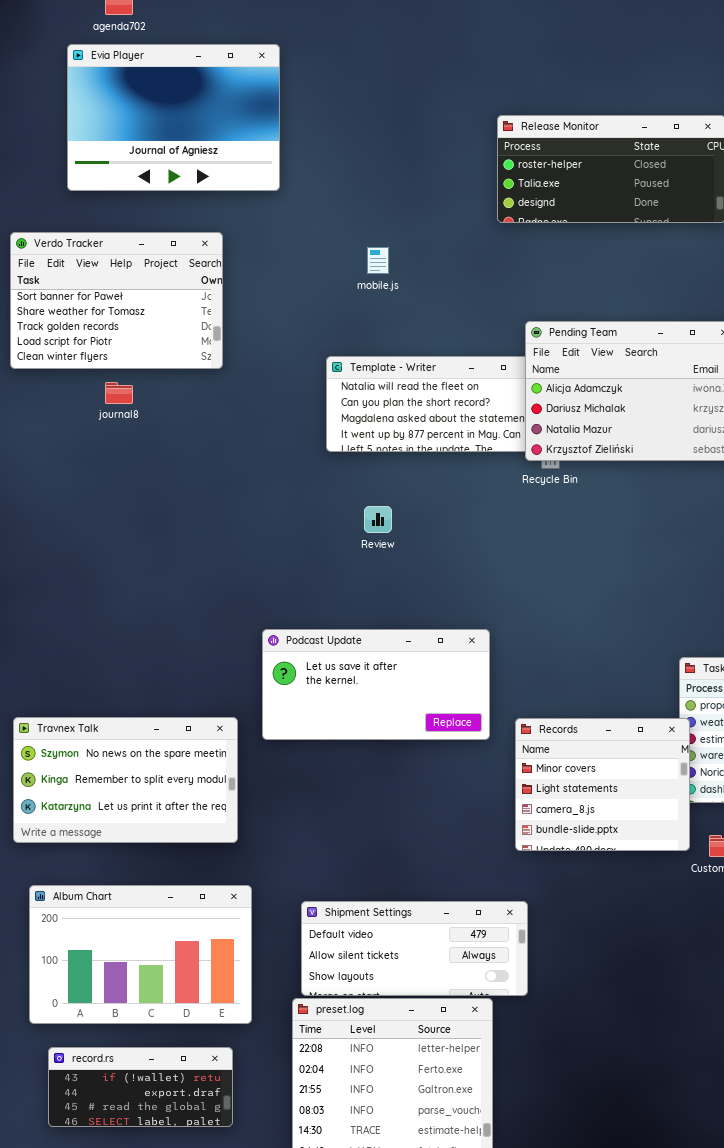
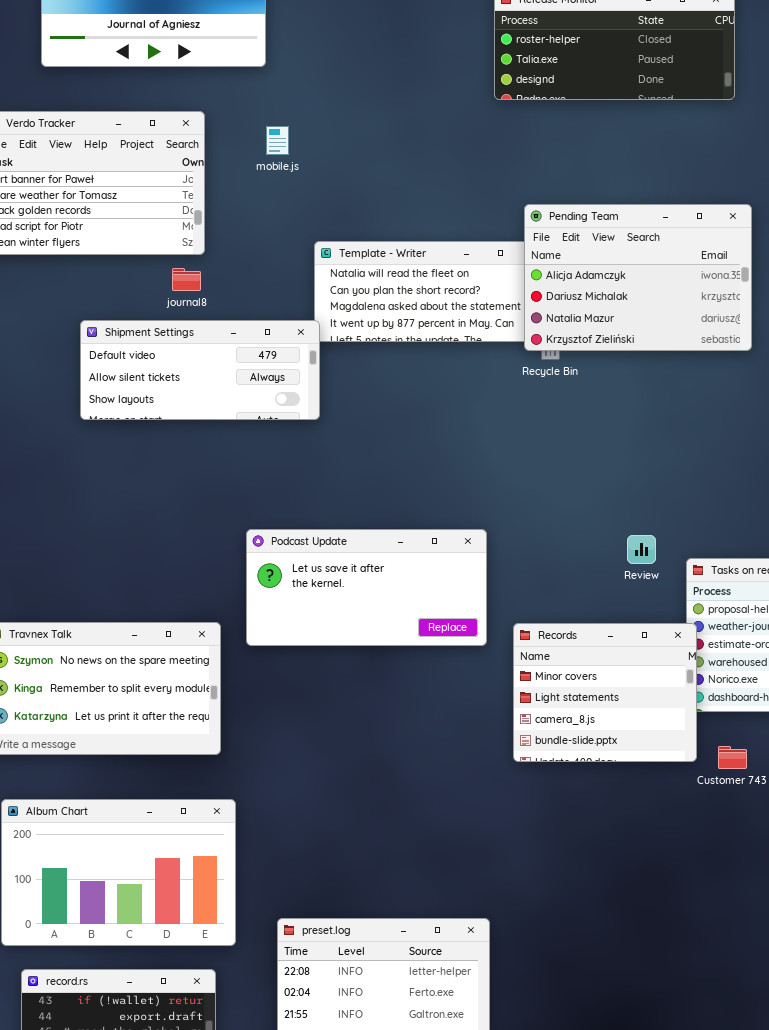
mobile.js: [367,247,389,274] -> [266,126,289,155], moved
journal8: [105,382,133,404] -> [172,268,201,291], moved
Review: [364,506,392,533] -> [627,535,656,564], moved
Shipment Settings: [301,901,528,996] -> [80,320,320,420], moved

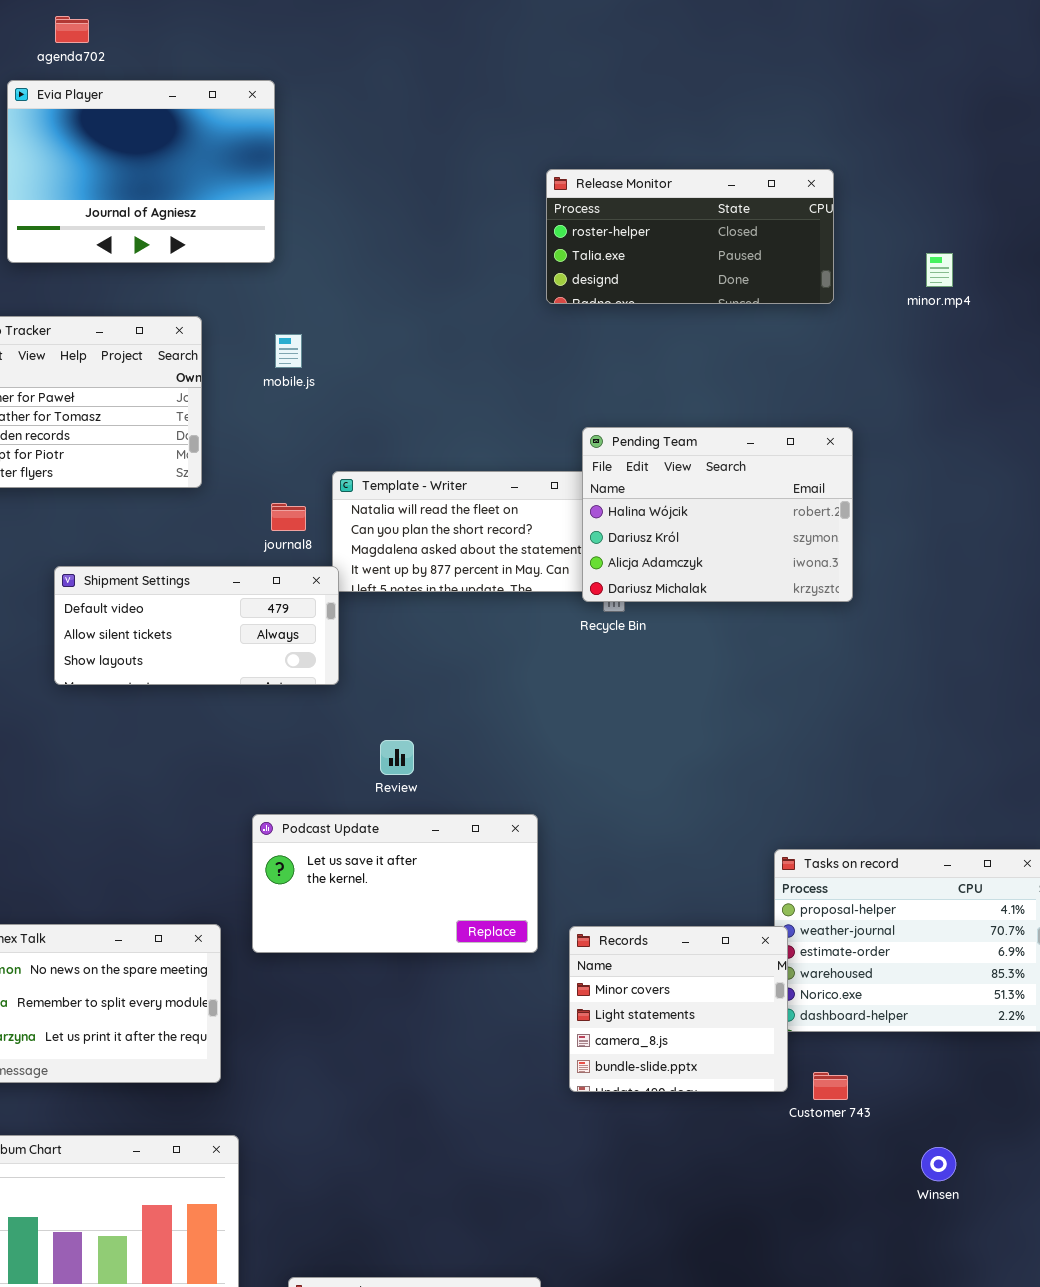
Pending Team: [524,204,752,351] -> [582,427,853,602], scrolled up 2 rows
journal8: [172,268,201,291] -> [271,503,306,531], moved
Review: [627,535,656,564] -> [380,740,414,775], moved

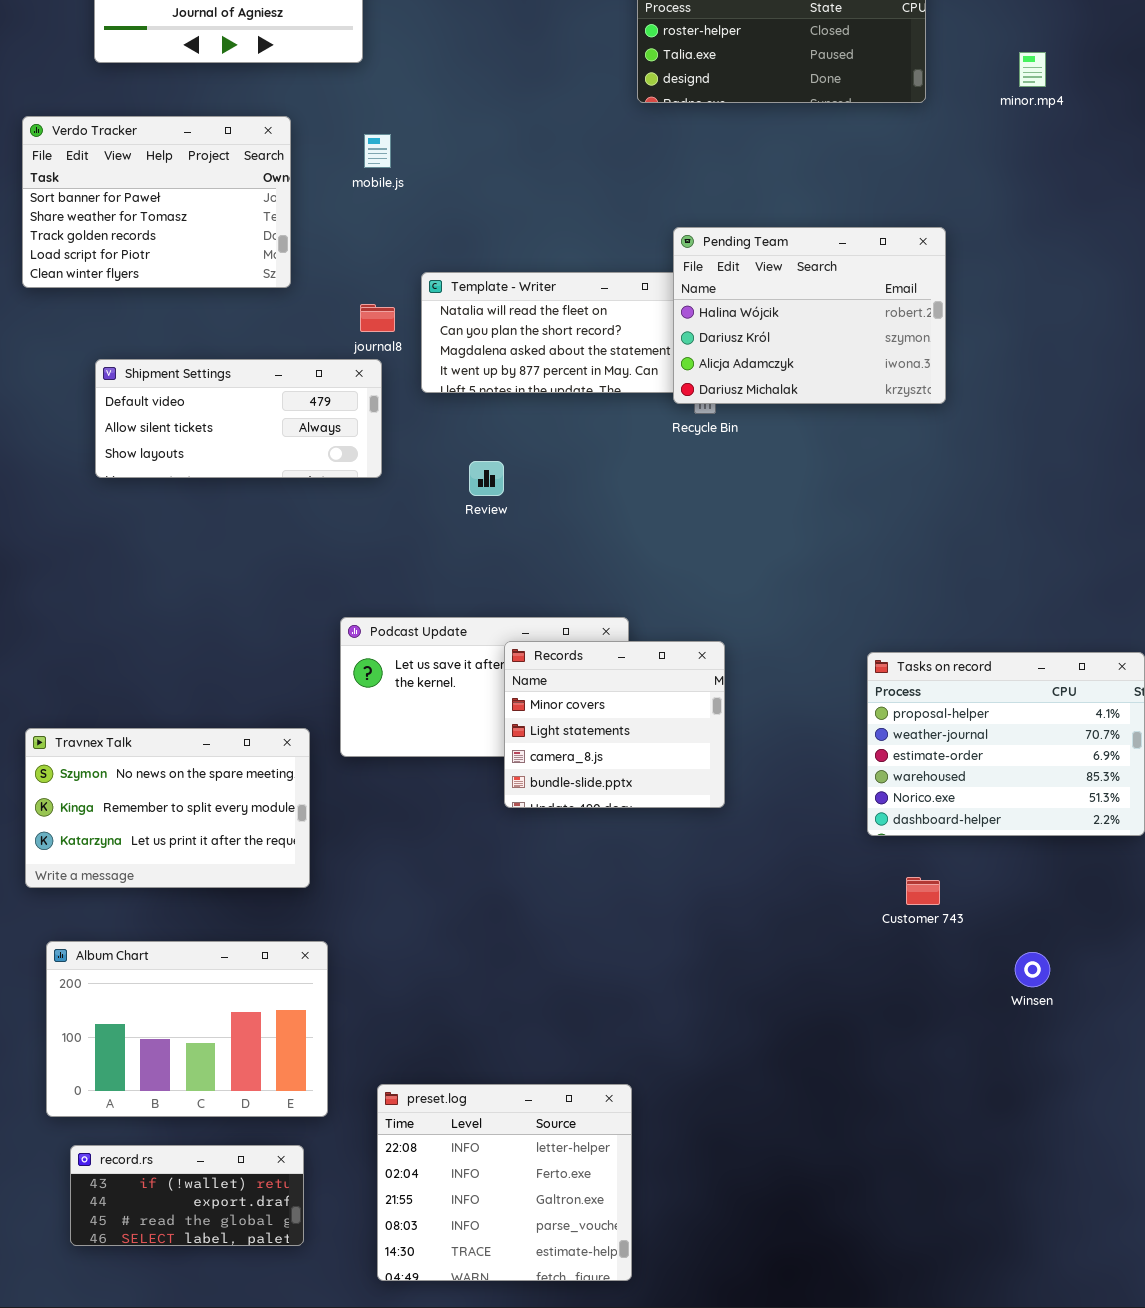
Shipment Settings: [54,566,339,685] -> [95,359,382,478], moved
Review: [380,740,414,775] -> [469,461,504,496], moved
Records: [569,926,788,1092] -> [504,641,725,808], moved

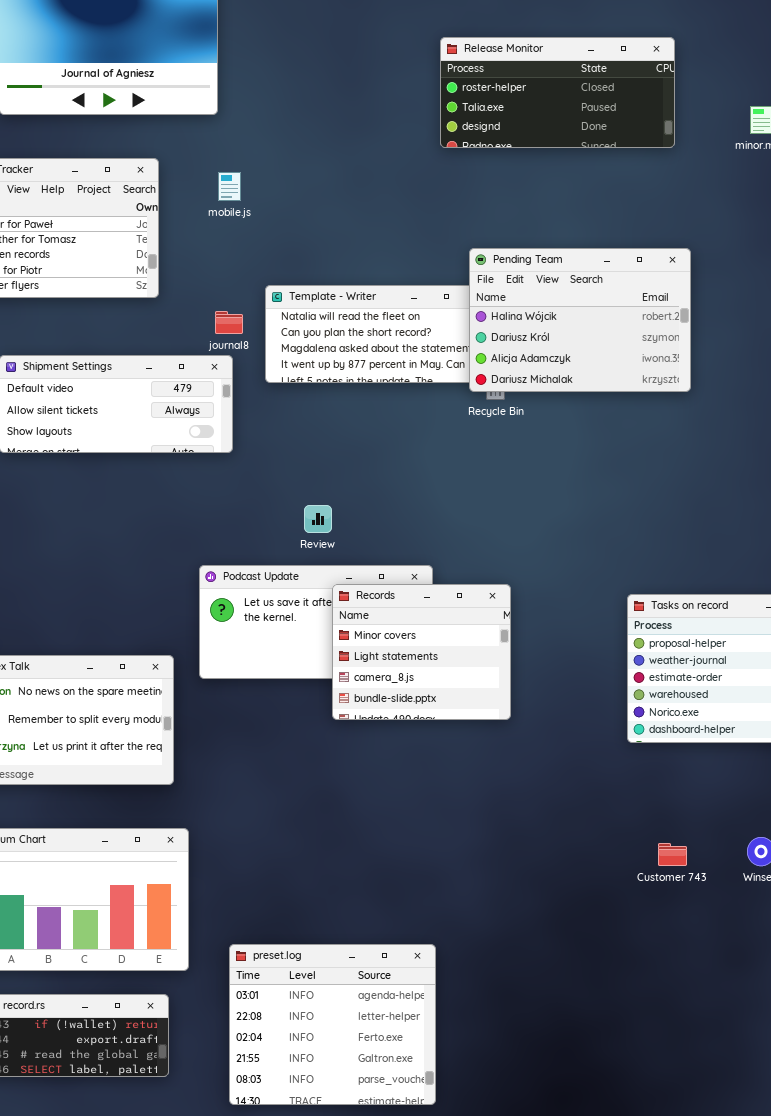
Review: [469,461,504,496] -> [304,505,332,533], moved
Customer 743: [906,877,940,905] -> [658,843,687,866], moved
preset.log: [377,1084,632,1281] -> [229,944,436,1105], scrolled up 1 row

